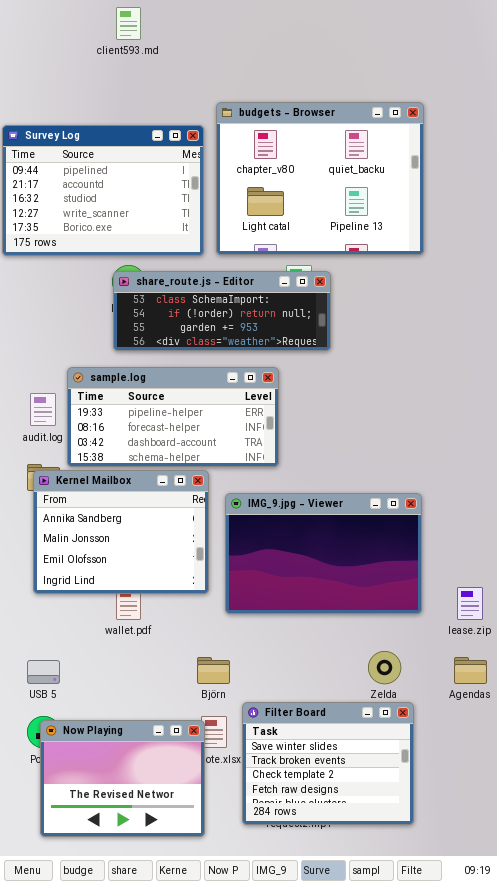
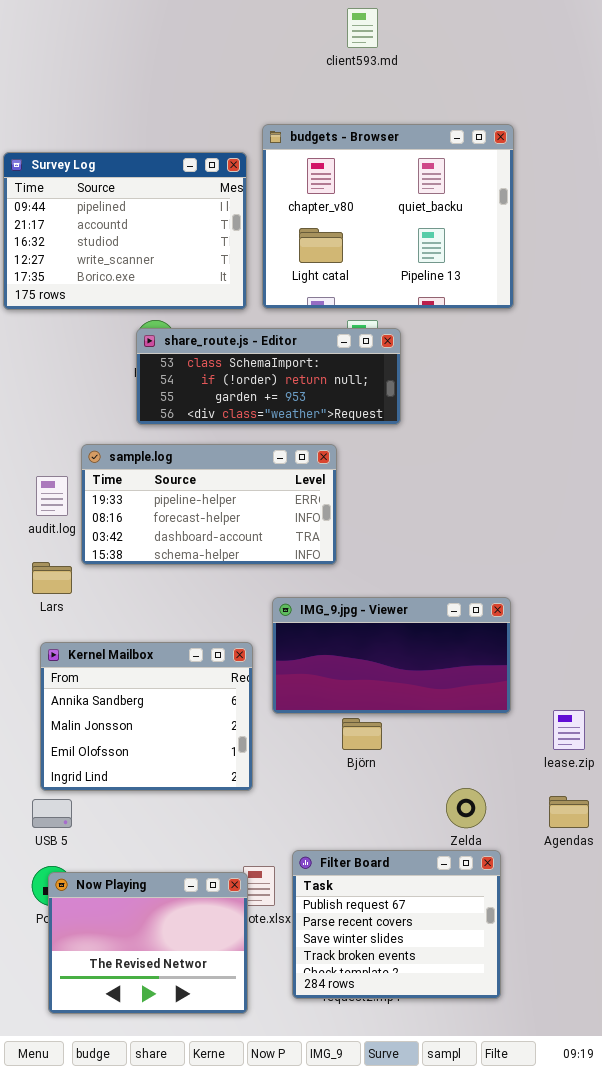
client593.md: [116,7,141,40] -> [347,8,378,48], moved
Kernel Mailbox: [33,470,209,594] -> [40,642,253,791], moved
IMG_9.jpg - Viewer: [225,493,422,614] -> [272,597,511,714], resized
Björn: [197,657,230,684] -> [342,718,382,750], moved
Filter Board: [242,702,414,825] -> [292,850,501,999], scrolled up 2 rows

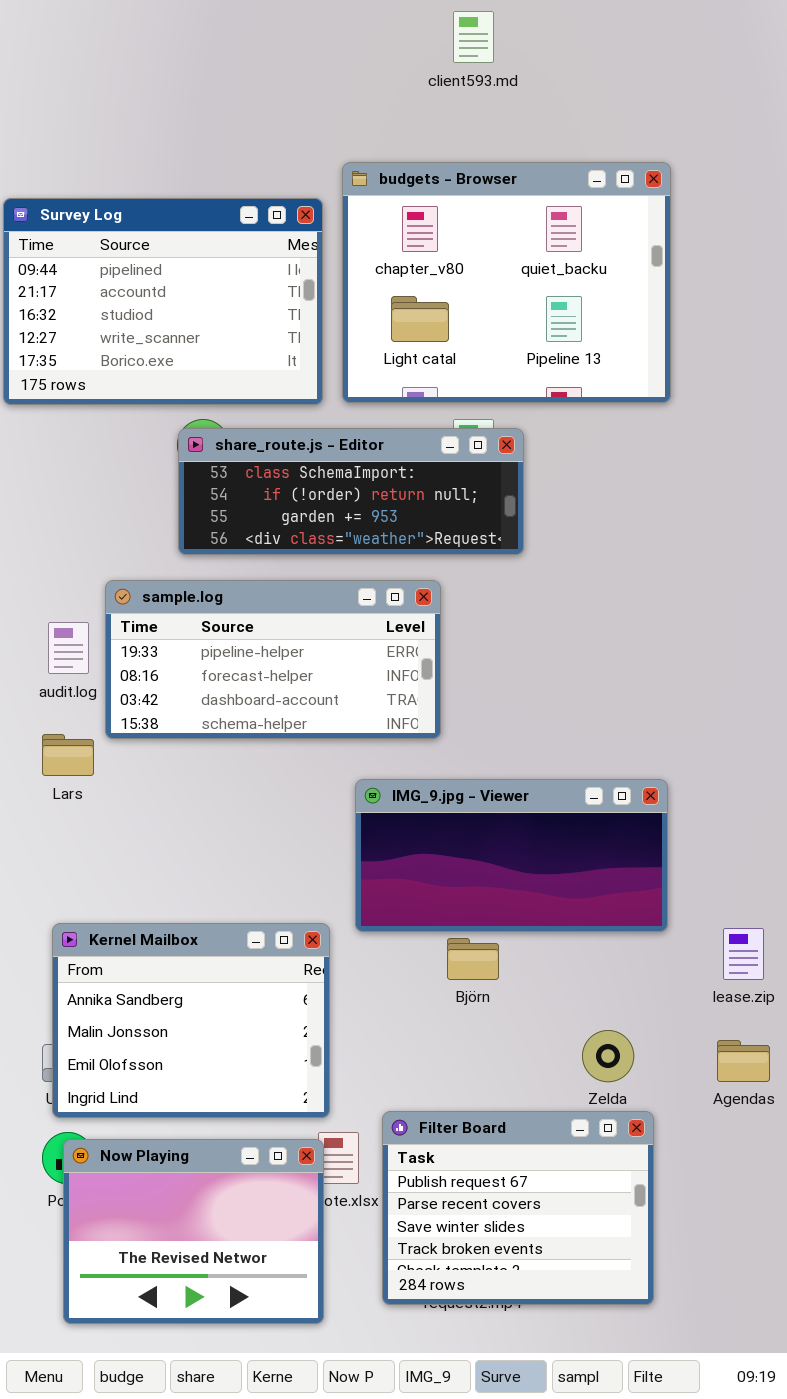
Kernel Mailbox: [40,642,253,791] -> [52,923,330,1118], moved

